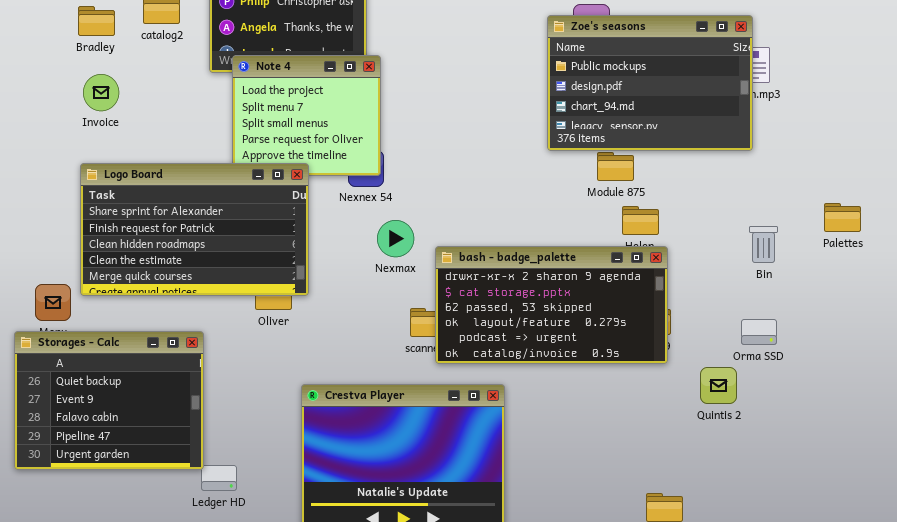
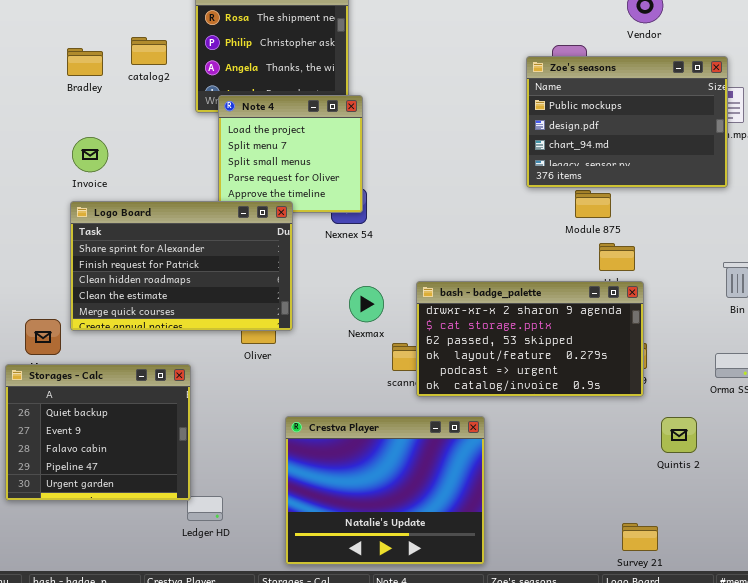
Invoice: [83,74,119,111] -> [72,137,108,172], moved
Nexmax: [377,220,414,257] -> [349,286,384,322], moved
Quintis 2: [700,367,737,404] -> [661,417,697,453], moved

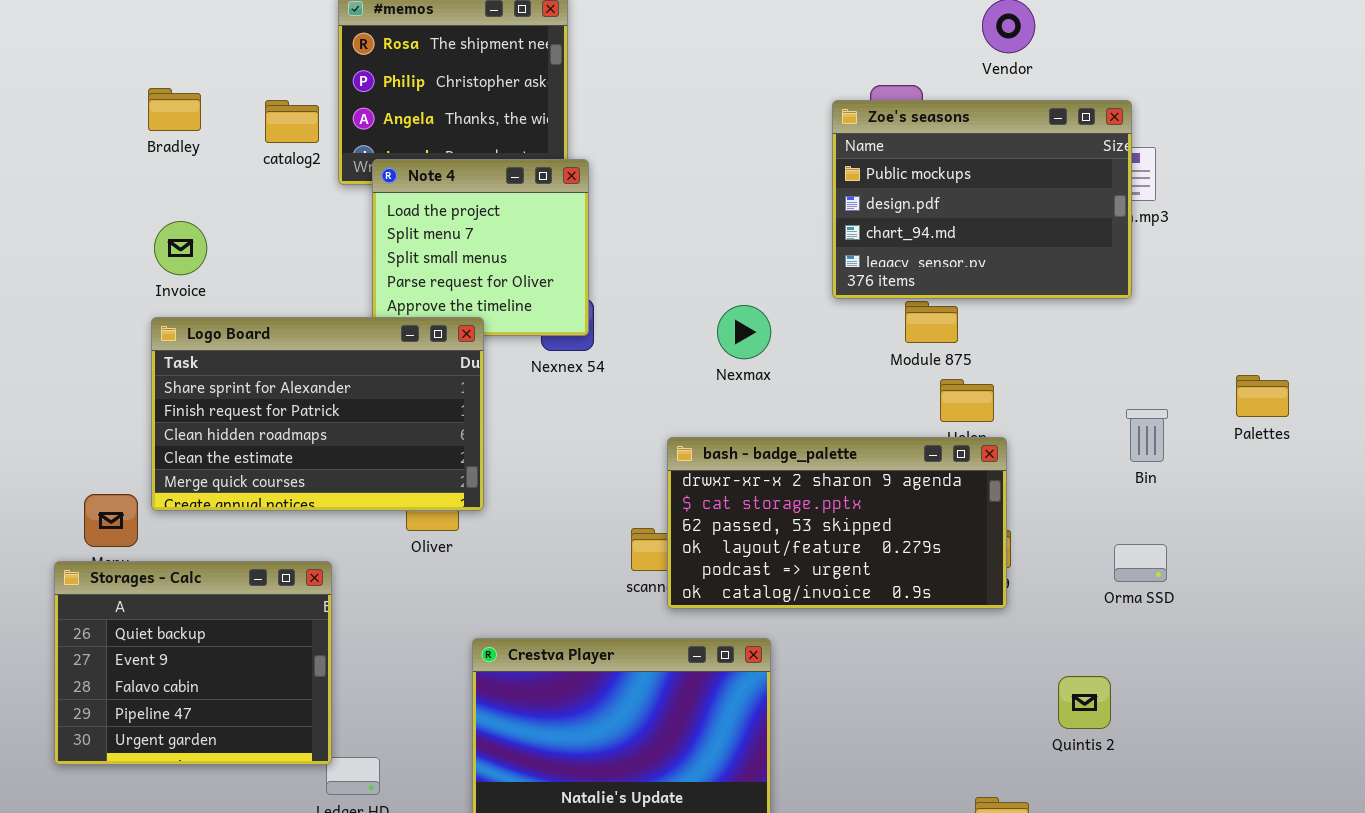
catalog2: [131,37,167,65] -> [265,100,319,143], moved
Nexmax: [349,286,384,322] -> [717,305,771,359], moved
Quintis 2: [661,417,697,453] -> [1058,676,1111,729], moved

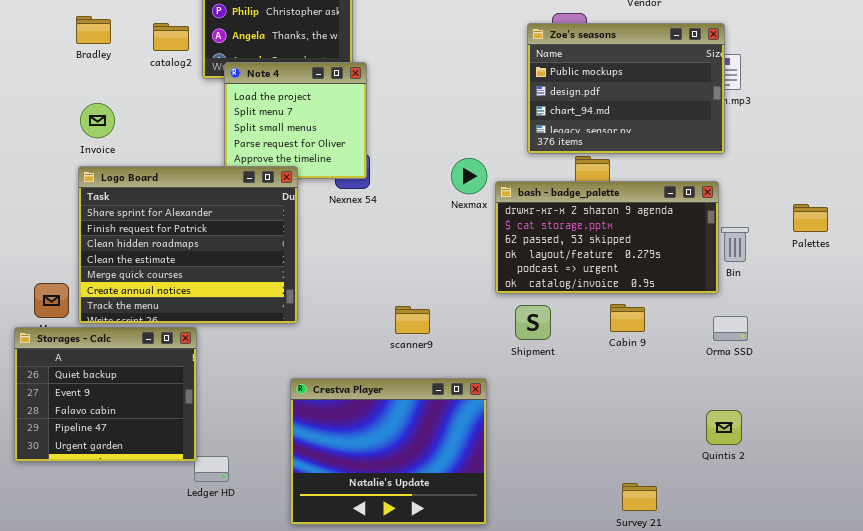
Logo Board: [151,317,484,511] -> [78,166,298,324], resized
bash - badge_palette: [667,437,1007,609] -> [495,181,719,294], moved
Quintis 2: [1058,676,1111,729] -> [706,410,742,445], moved

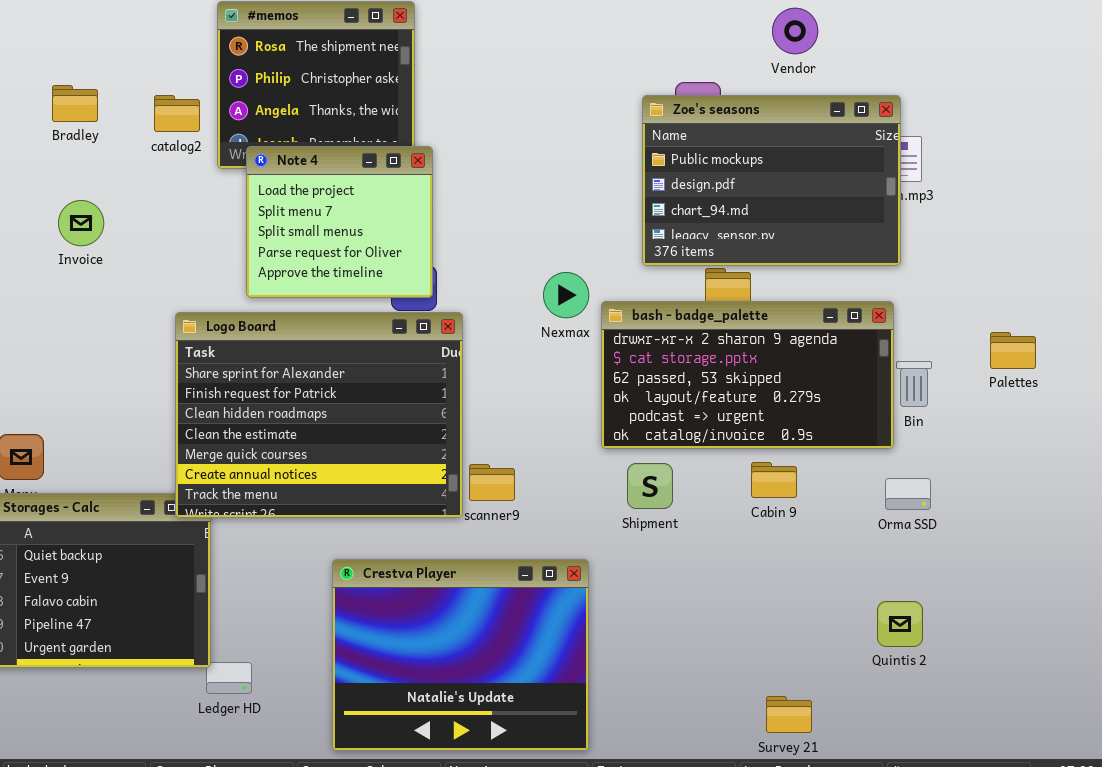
Logo Board: [78,166,298,324] -> [175,312,463,518], moved

